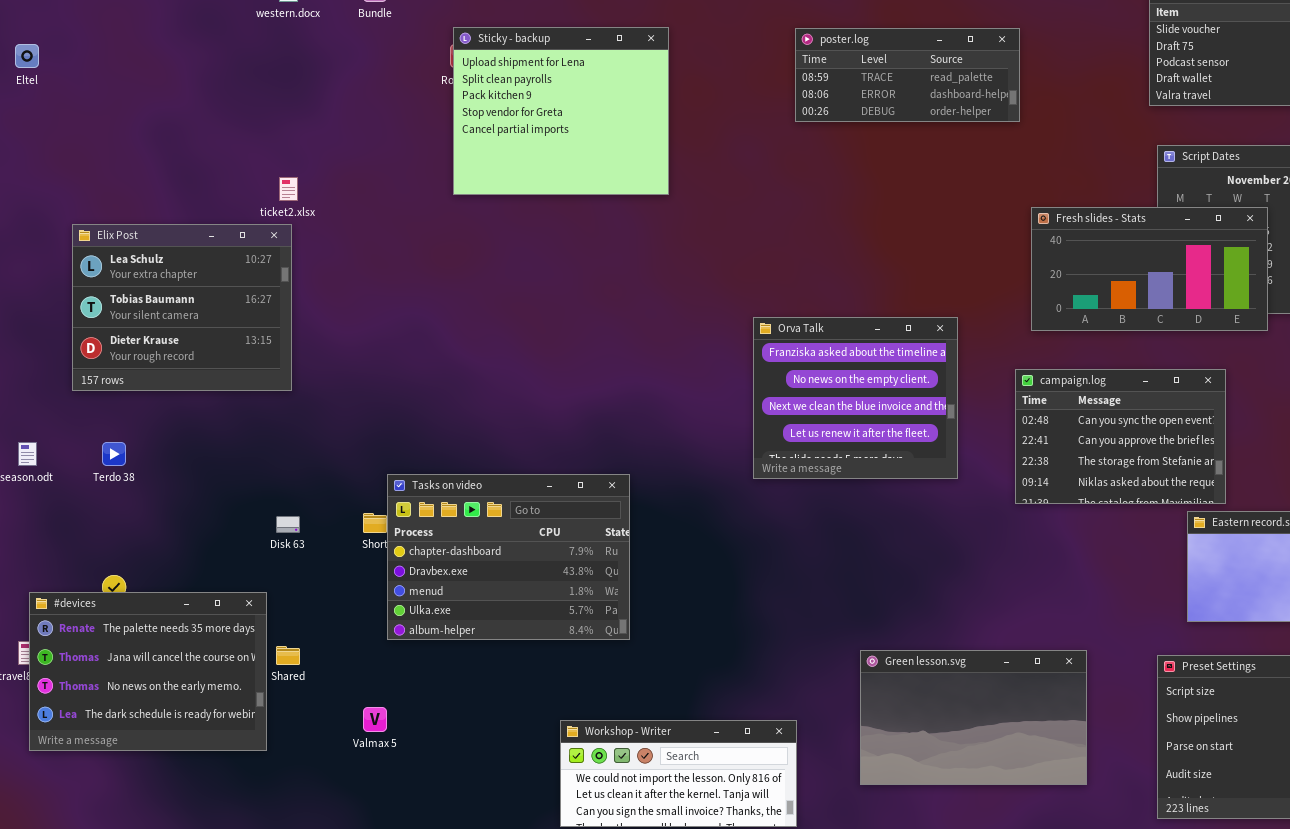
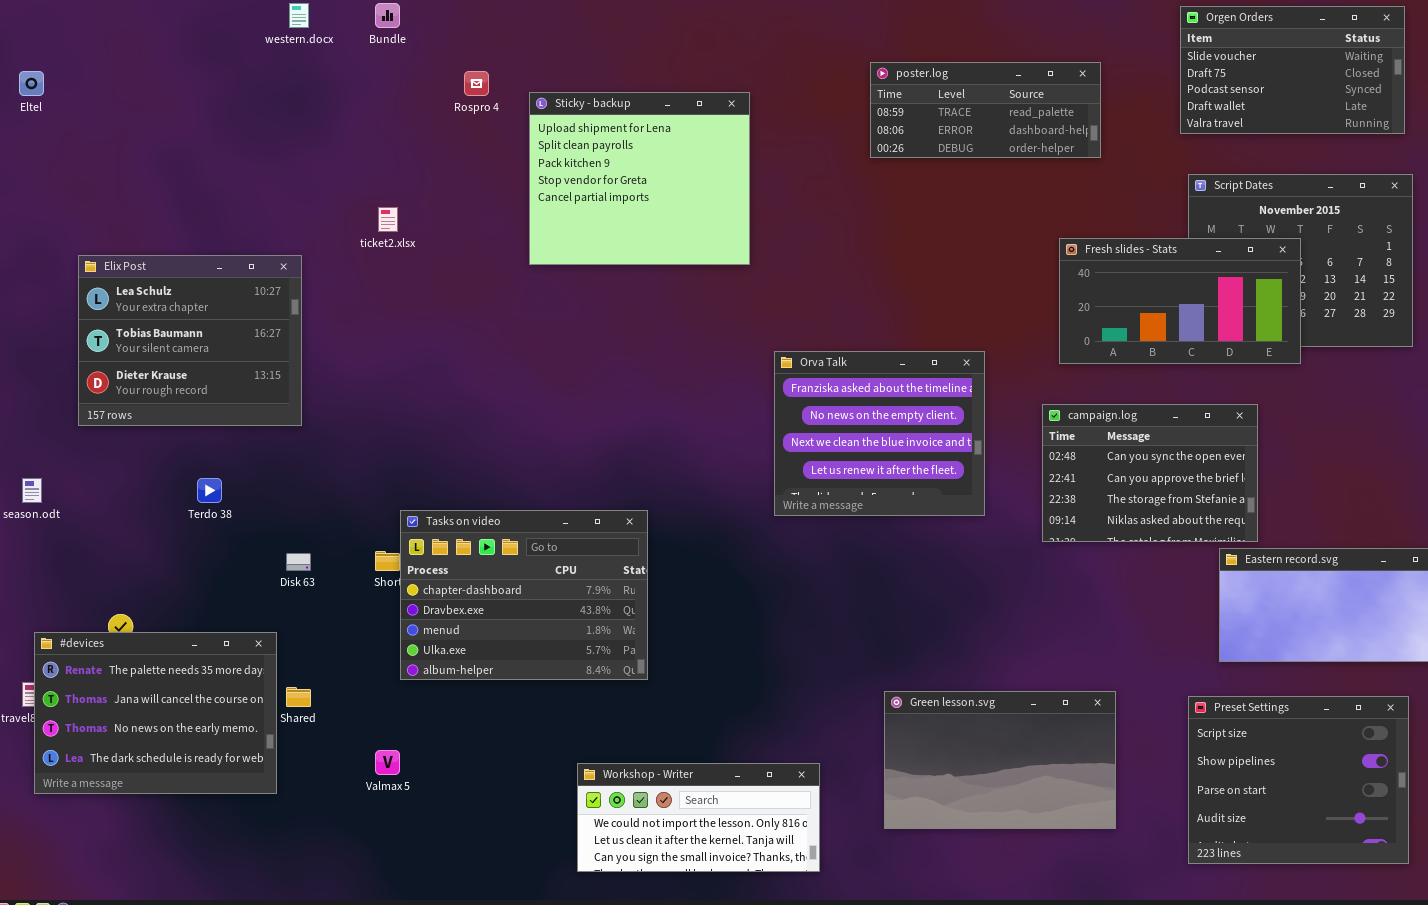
Sticky - backup: [453,27,669,195] -> [529,92,750,265], moved
poster.log: [795,28,1020,122] -> [870,62,1101,158], moved
ticket2.xlsx: [279,177,298,201] -> [378,207,398,232], moved
Terdo 38: [102,442,126,466] -> [197,478,222,503], moved

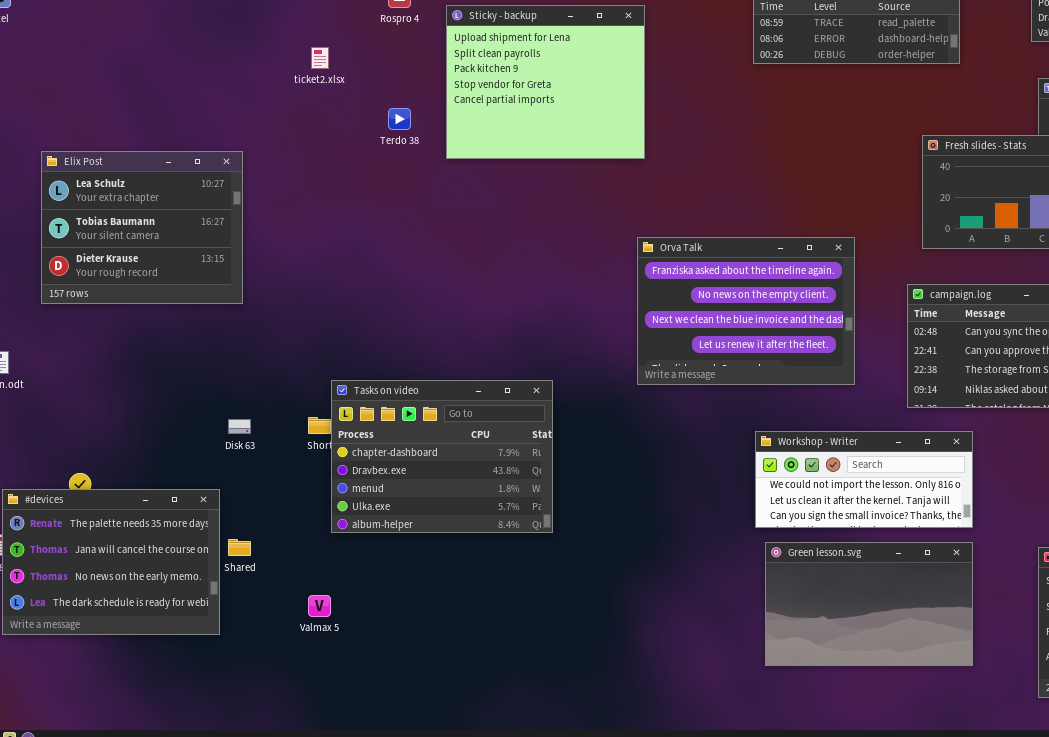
ticket2.xlsx: [378,207,398,232] -> [311,47,329,69], moved
Orva Talk: [774,351,985,516] -> [637,237,855,385], resized
Terdo 38: [197,478,222,503] -> [388,108,411,130], moved
Workshop - Writer: [577,763,820,872] -> [755,431,973,528], moved

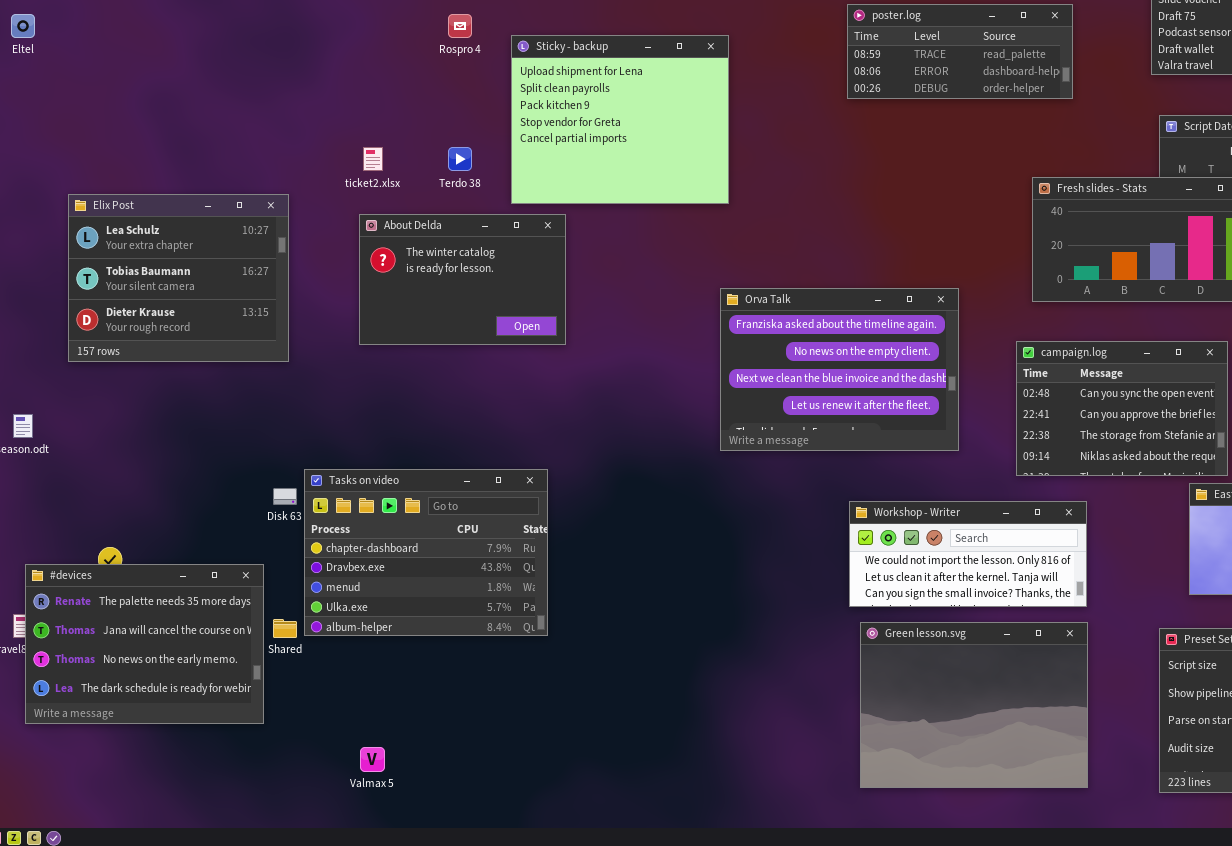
ticket2.xlsx: [311,47,329,69] -> [363,147,383,171], moved
About Delda: none -> [359,214,566,345], opened
Tasks on video: [331,380,553,533] -> [304,469,548,636], moved
Green lesson.svg: [765,542,973,666] -> [860,622,1088,788], resized
Valmax 5: [308,595,331,617] -> [360,747,385,772], moved

